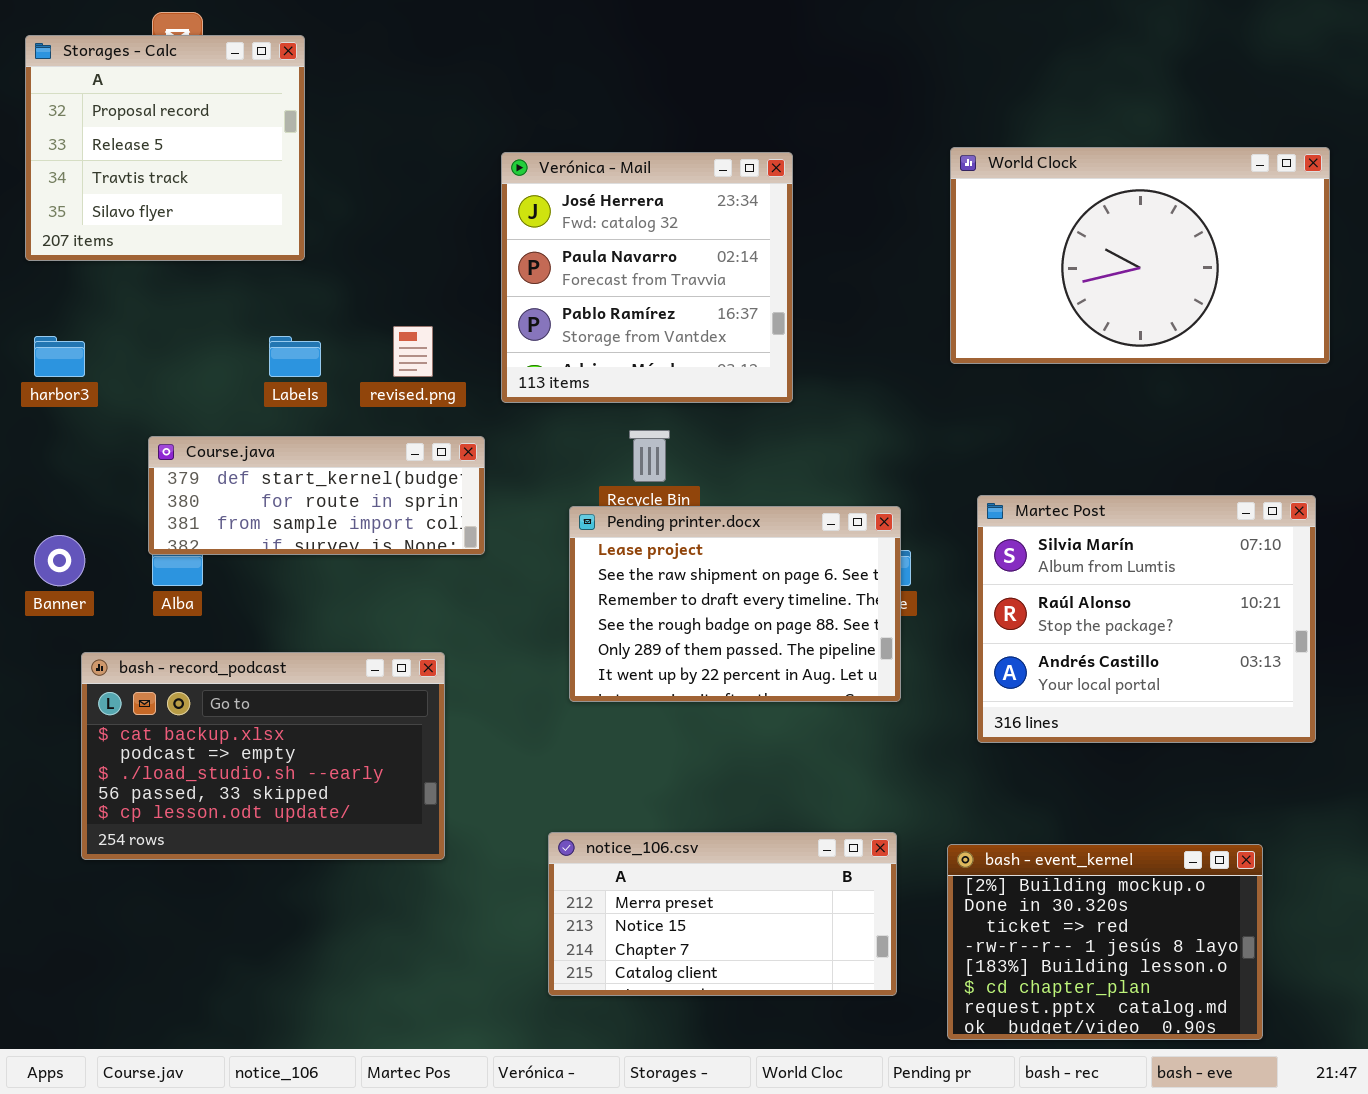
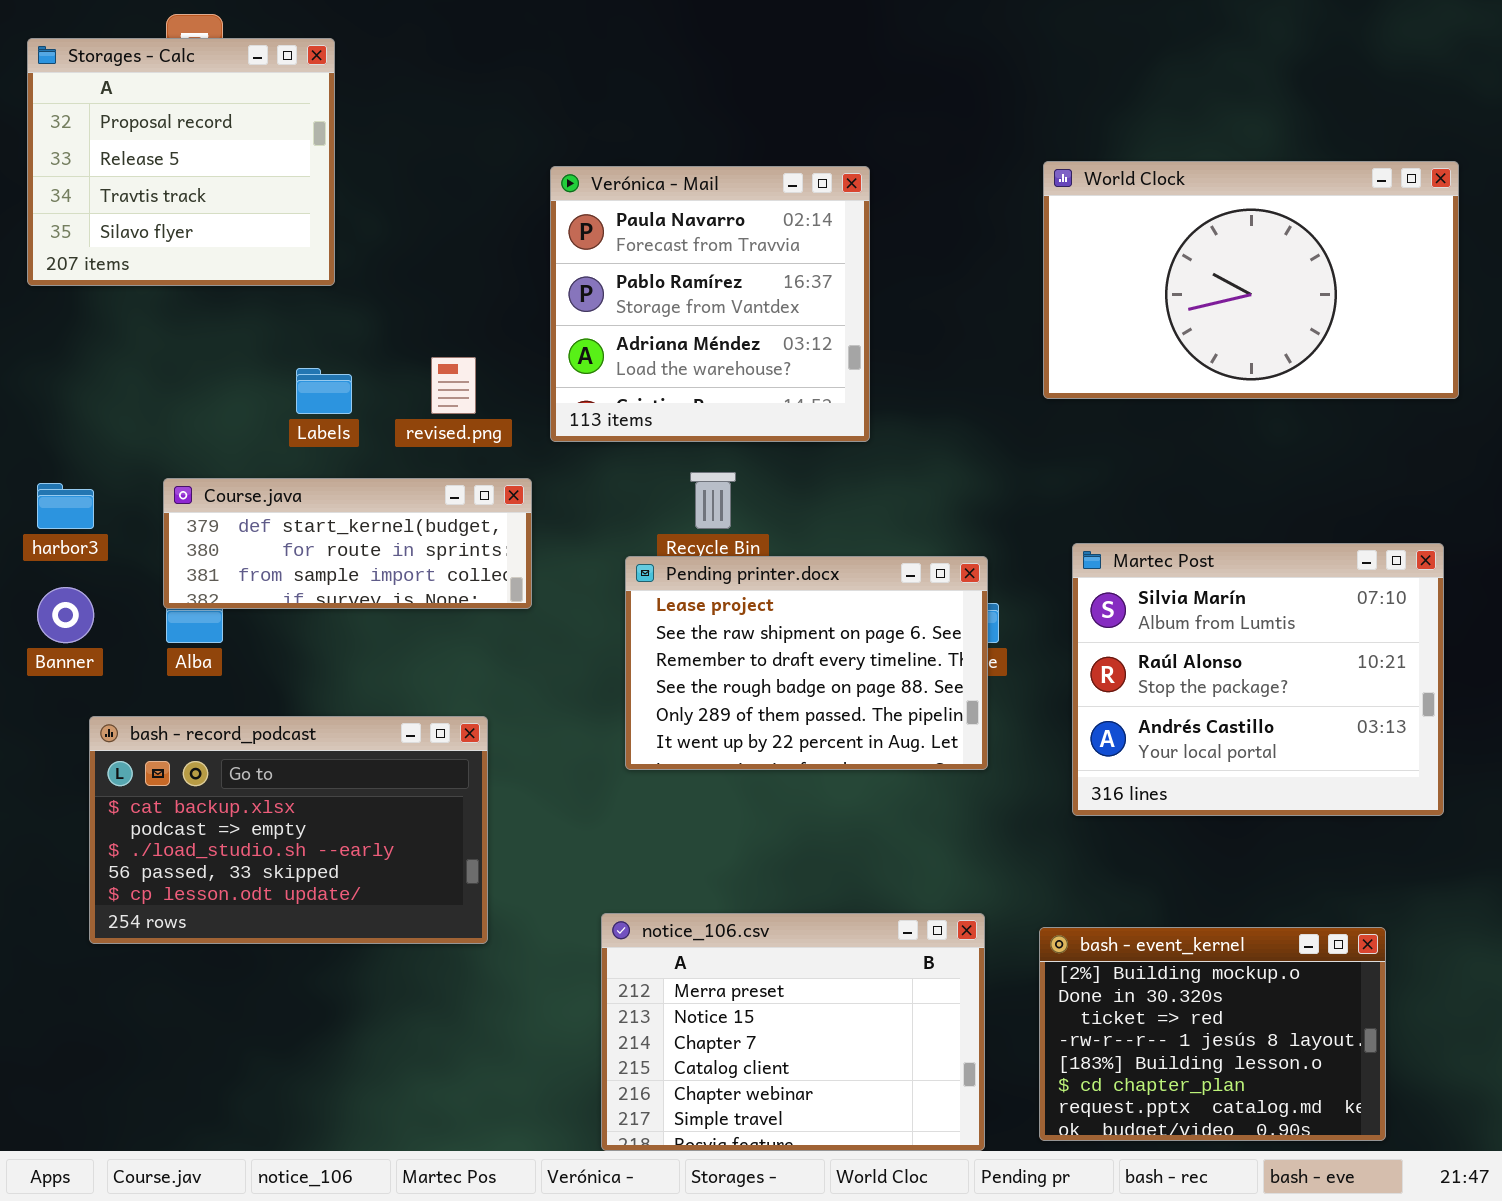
Verónica - Mail: [501,152,793,403] -> [550,166,870,442], scrolled down 1 row
harbor3: [34,336,85,377] -> [37,483,94,529], moved
notice_106.csv: [548,832,897,996] -> [601,913,985,1151], resized

